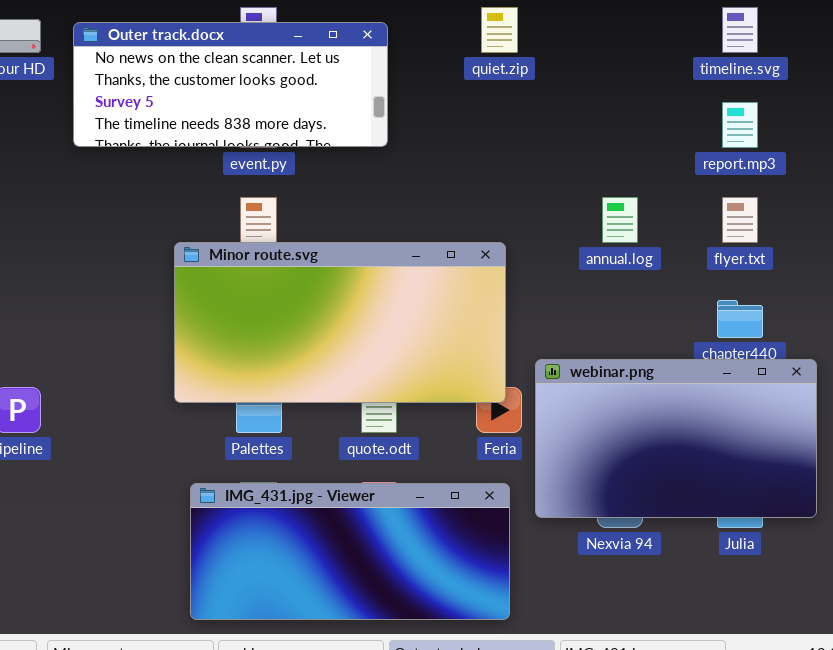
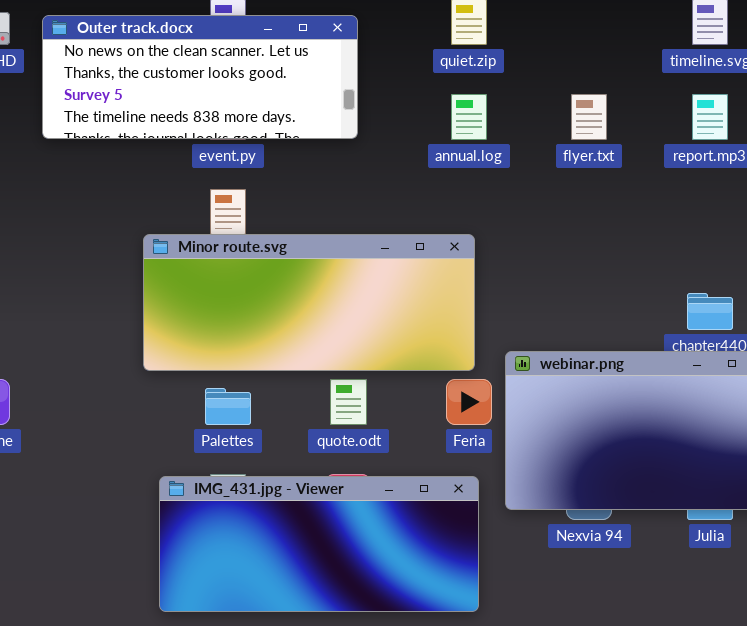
annual.log: [602,197,638,243] -> [451,94,487,140], moved
flyer.txt: [722,197,758,243] -> [571,94,607,140], moved
Minor route.svg: [174,242,506,403] -> [143,234,475,371], resized

